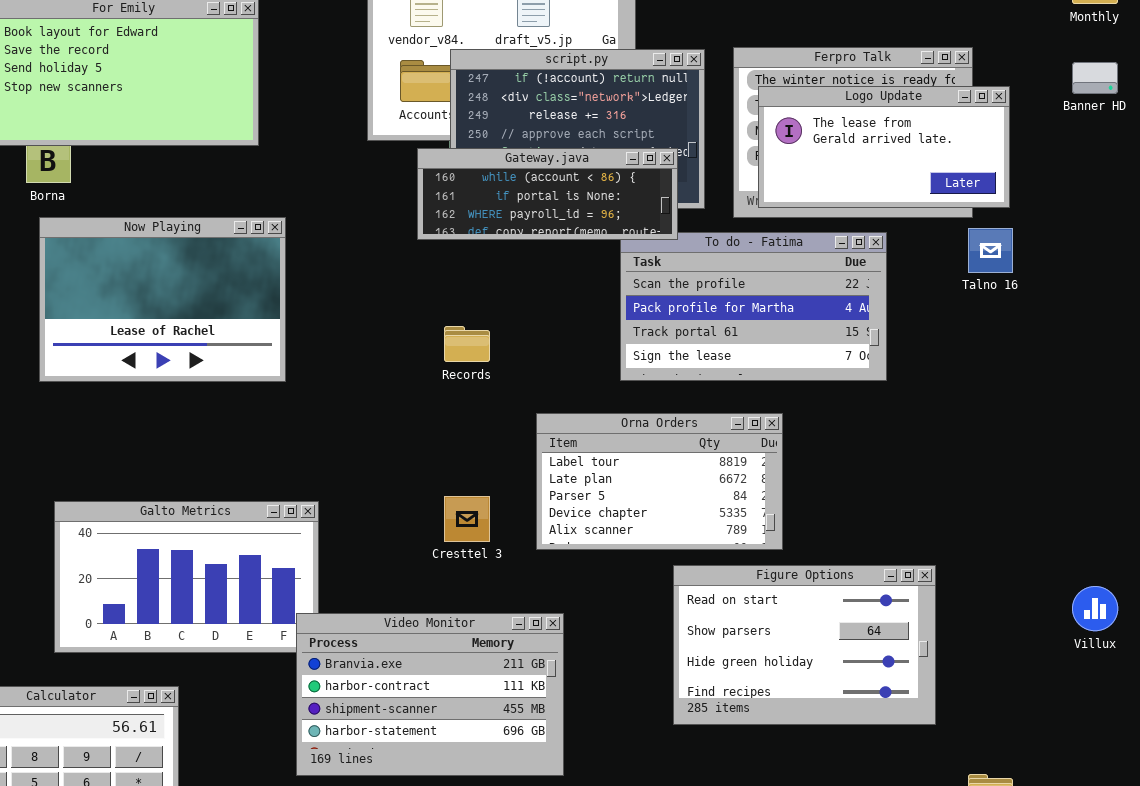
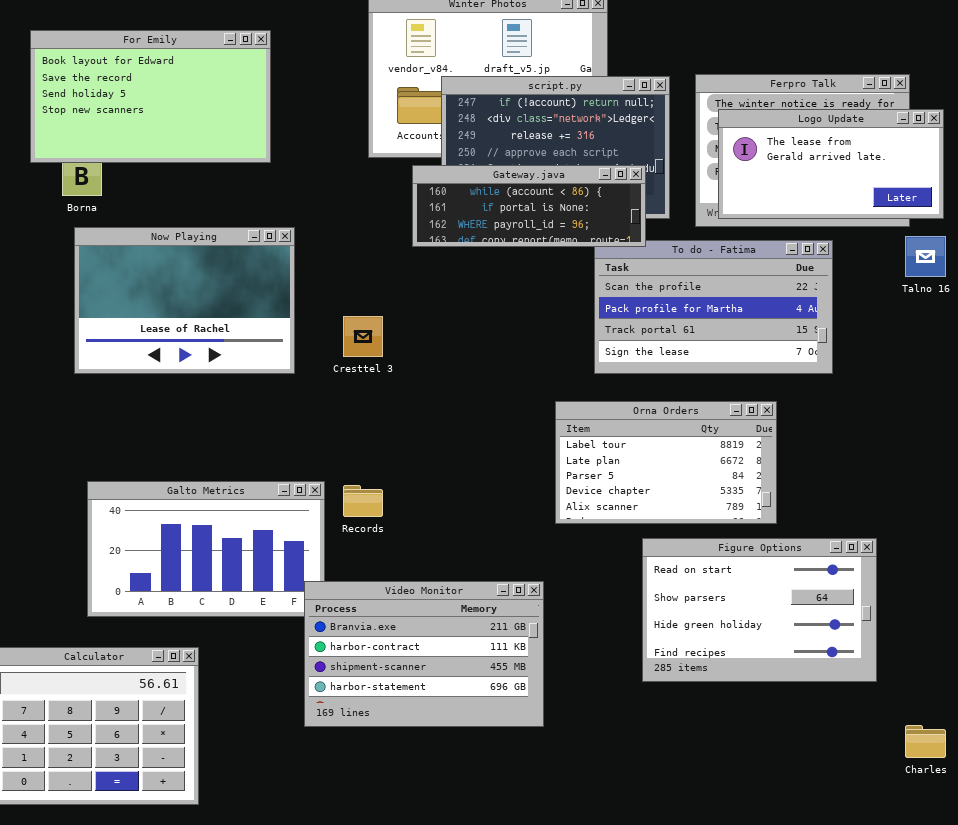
Records: [444,326,490,362] -> [343,485,383,517], moved
Orna Orders: [536,413,783,550] -> [555,401,777,524], moved
Cresttel 3: [444,496,490,542] -> [343,316,383,357], moved

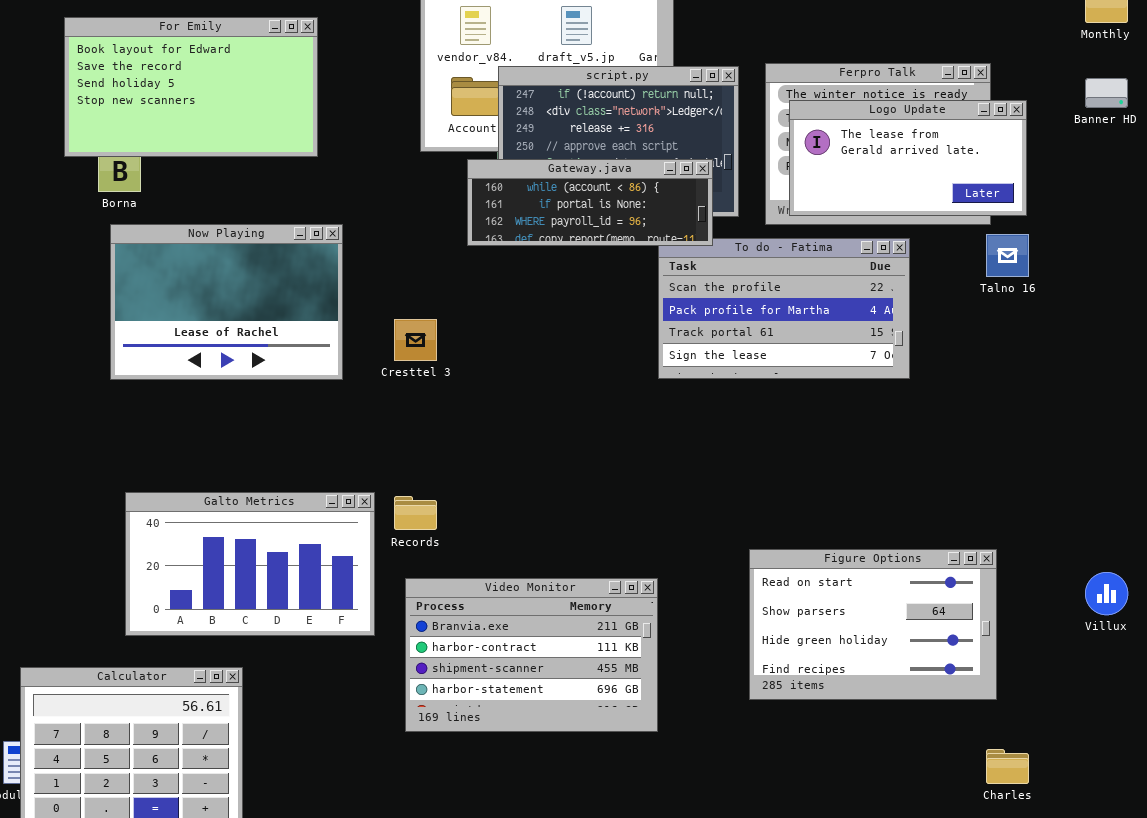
Orna Orders: [555,401,777,524] -> none, closed
Figure Options: [642,538,877,682] -> [749,549,997,700], moved
Video Monitor: [304,581,544,727] -> [405,578,658,732], moved

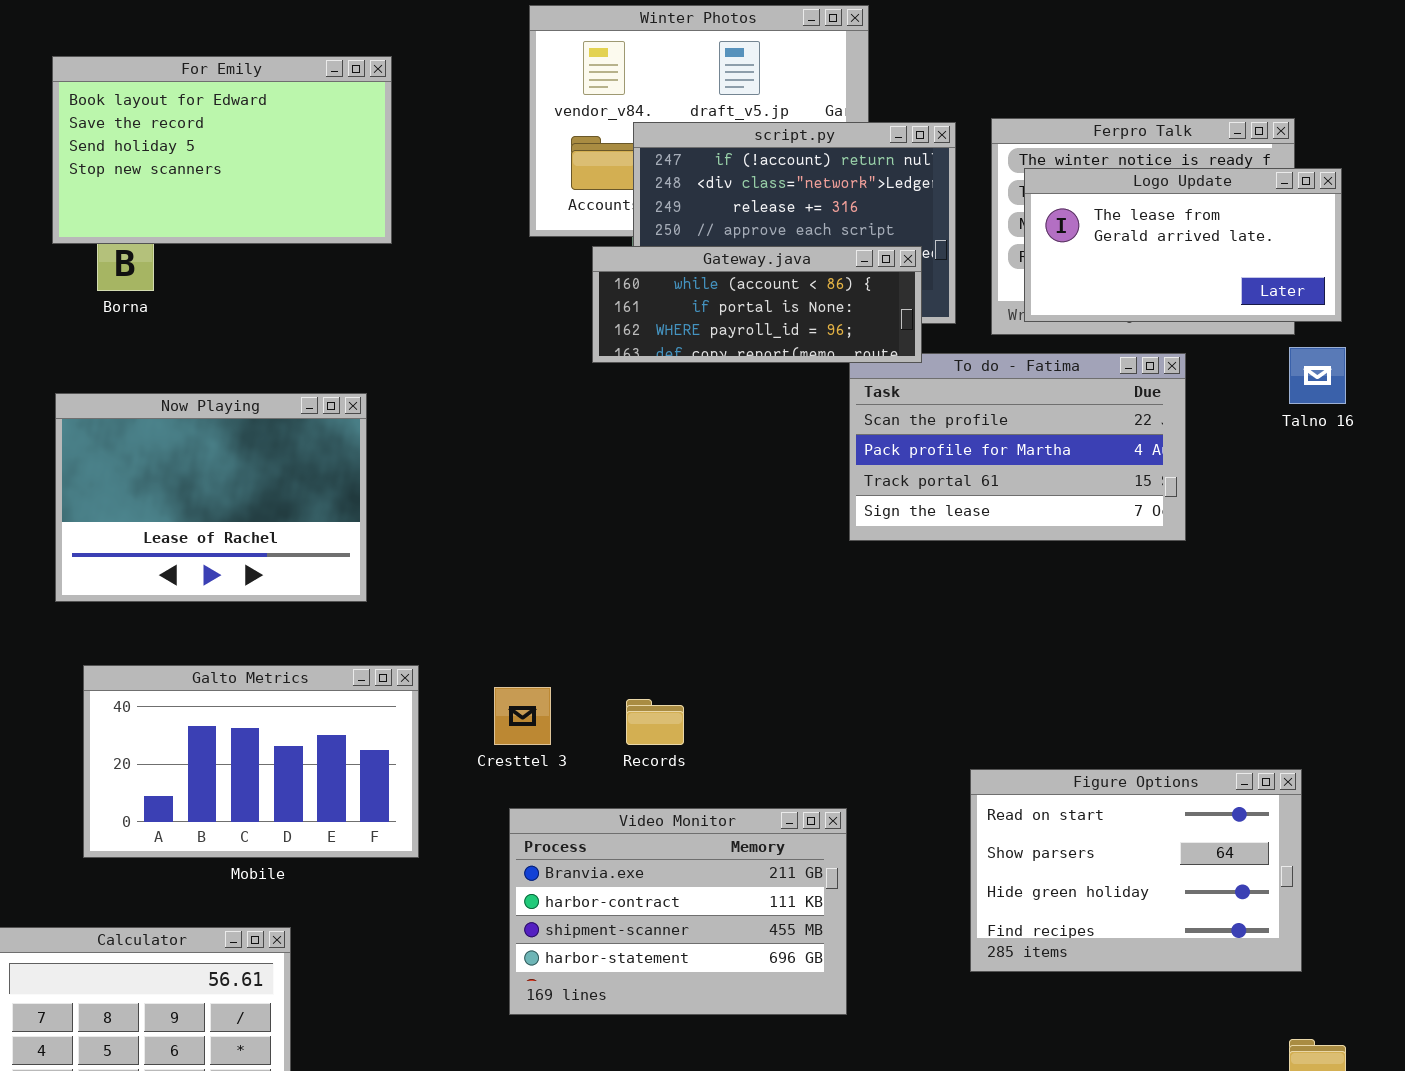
Now Playing: [110,224,343,380] -> [55,393,367,602], moved
Cresttel 3: [394,319,437,361] -> [494,687,551,745], moved
Galto Metrics: [125,492,375,636] -> [83,665,419,858], moved
Records: [394,496,437,530] -> [626,699,684,745], moved

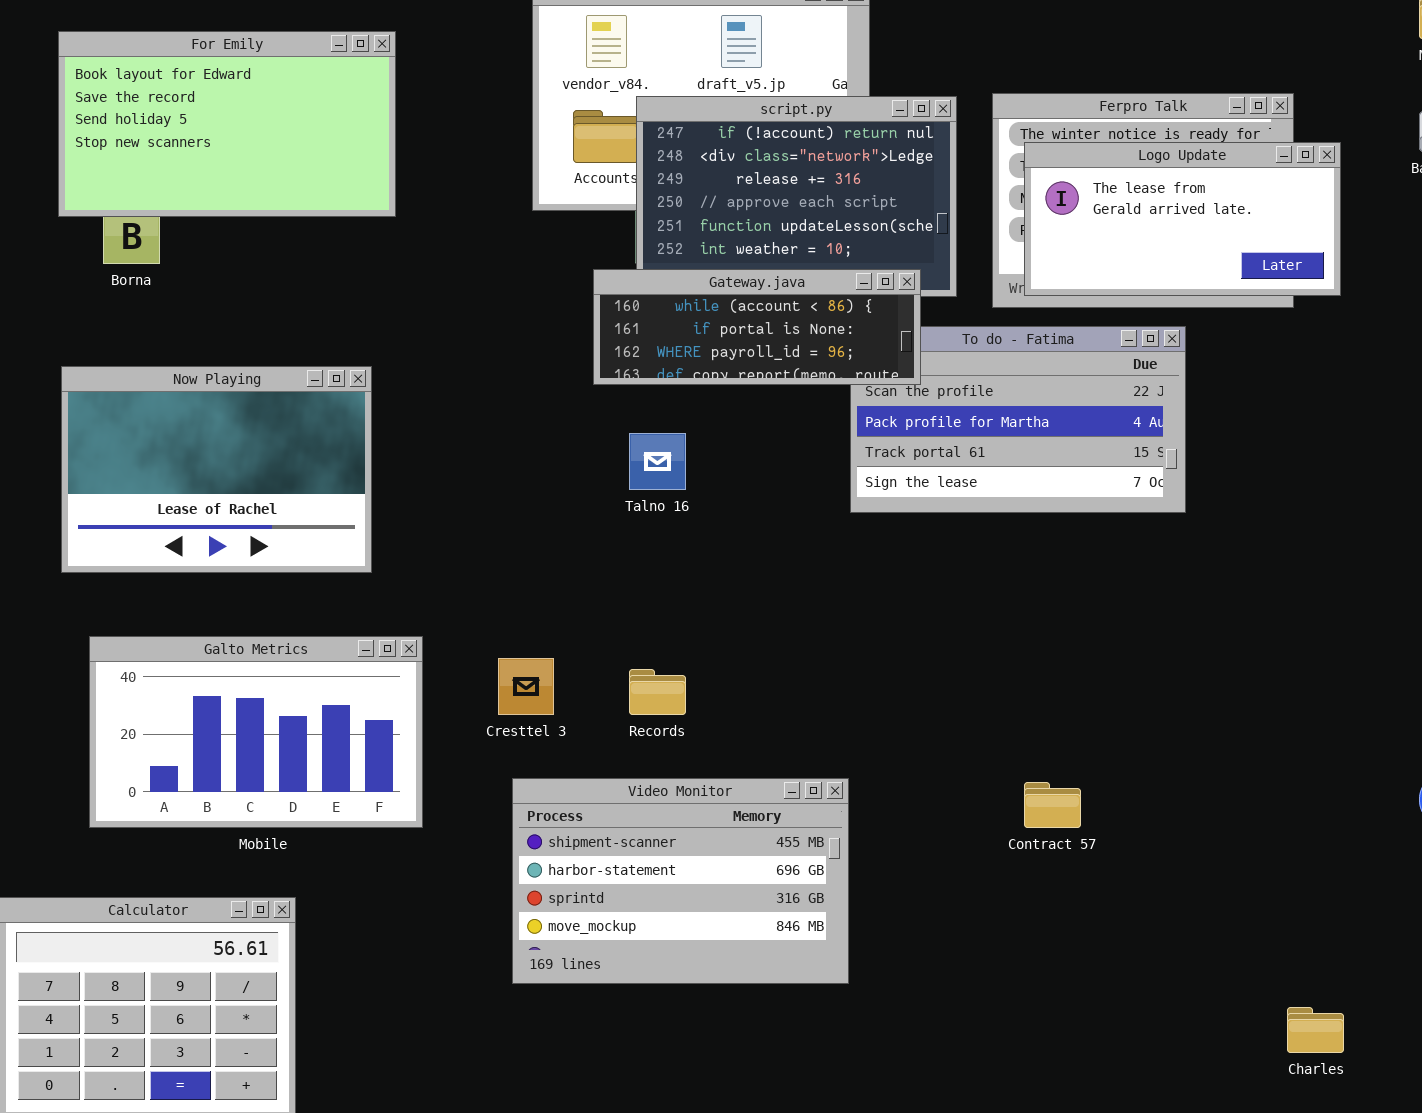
Gateway.java: [592,246,922,363] -> [593,269,921,385], moved
Talno 16: [1289,347,1346,404] -> [629,433,686,490], moved
Figure Options: [970,769,1302,972] -> none, closed
Video Monitor: [509,808,847,1015] -> [512,778,849,984], scrolled down 2 rows

